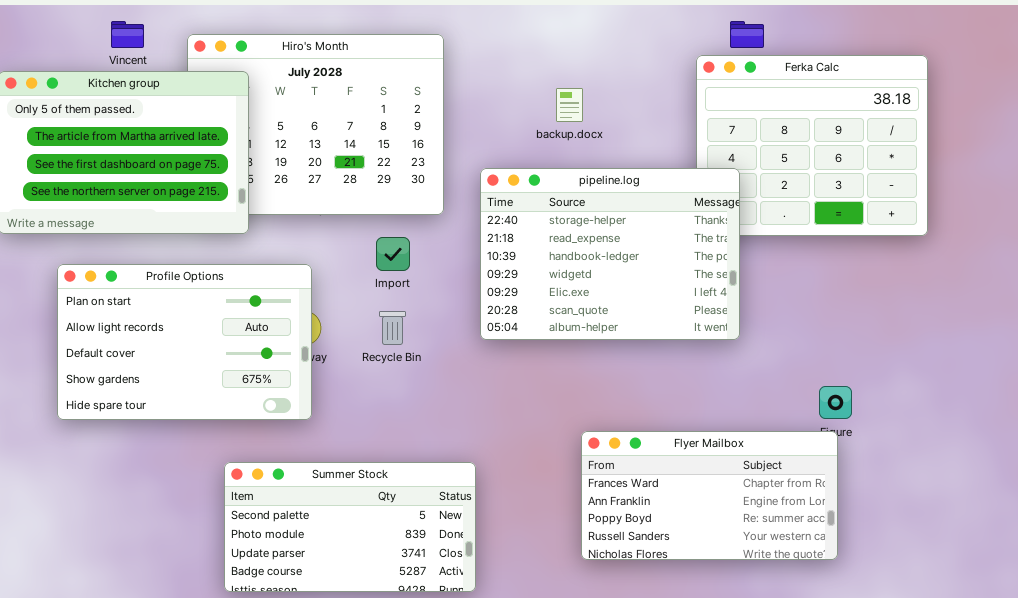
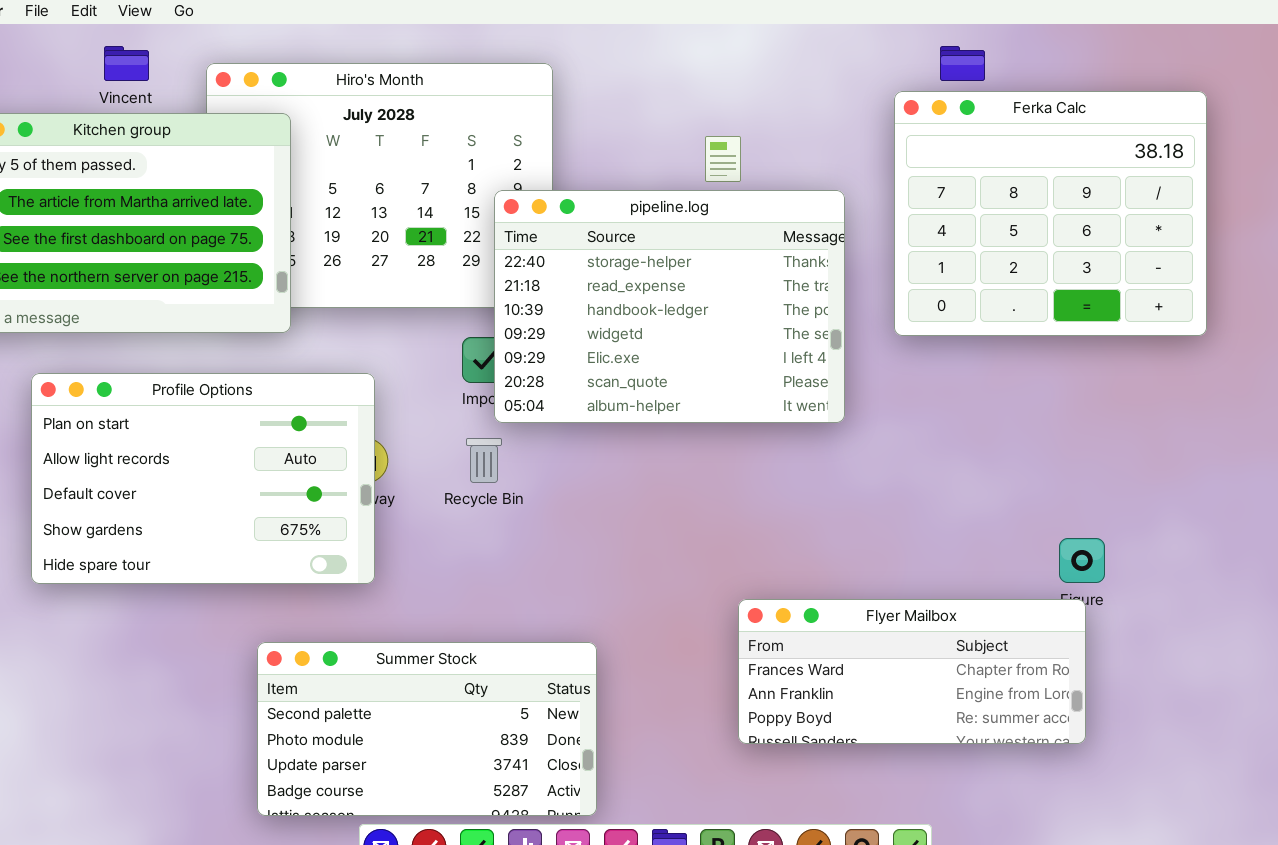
pipeline.log: [480,168,740,340] -> [494,190,845,423], moved
Flyer Mailbox: [581,431,838,560] -> [738,599,1086,744], resized

